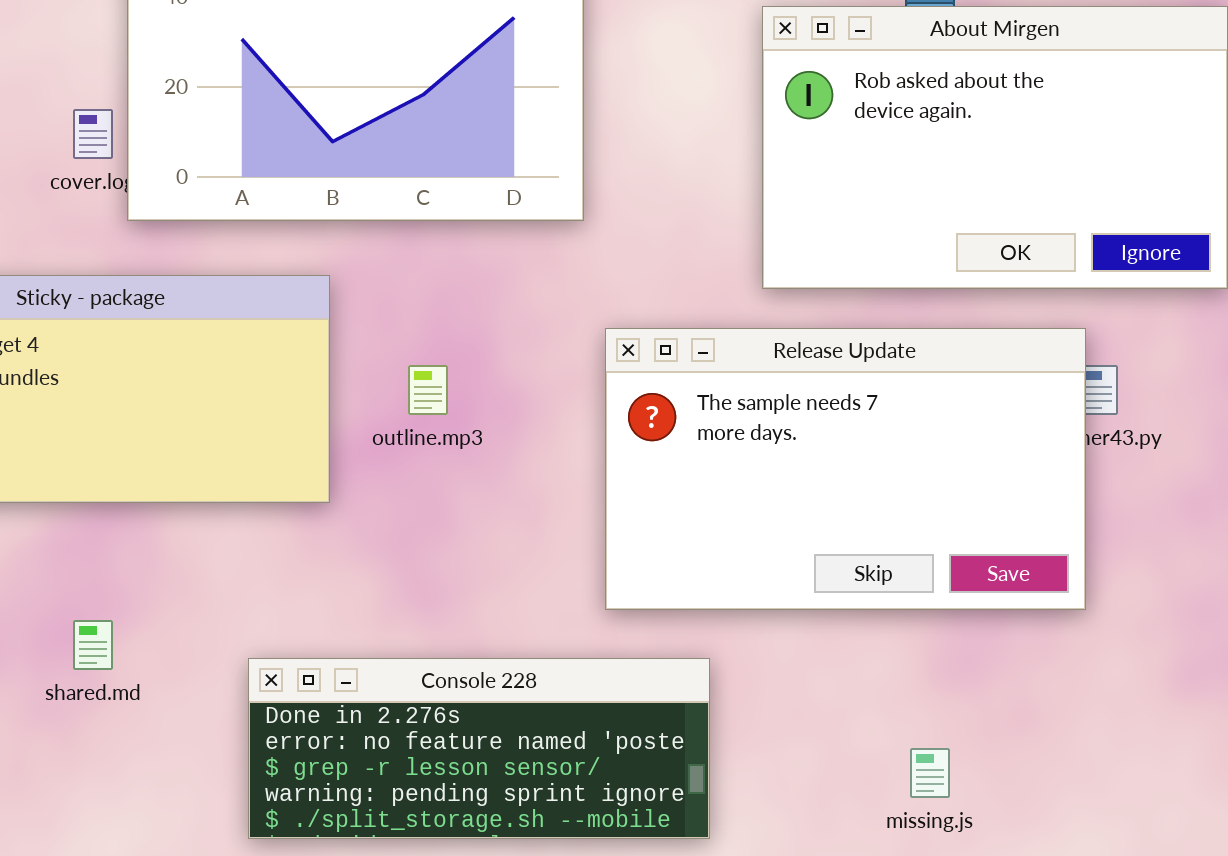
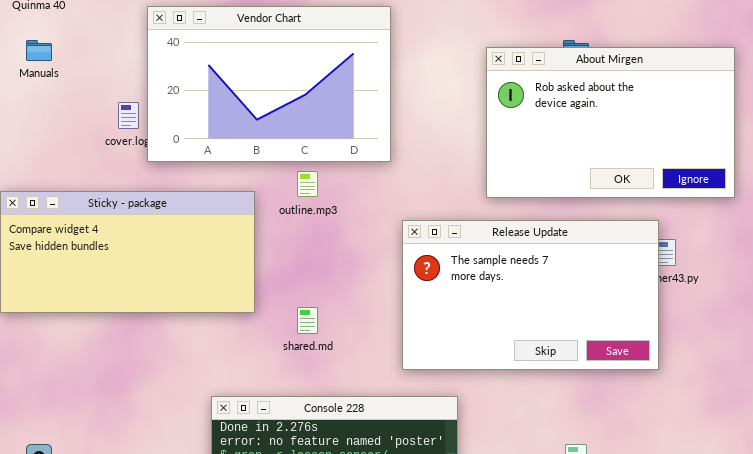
outline.mp3: [408,365,448,415] -> [297,171,318,197], moved
shared.md: [73,620,113,670] -> [297,307,318,334], moved

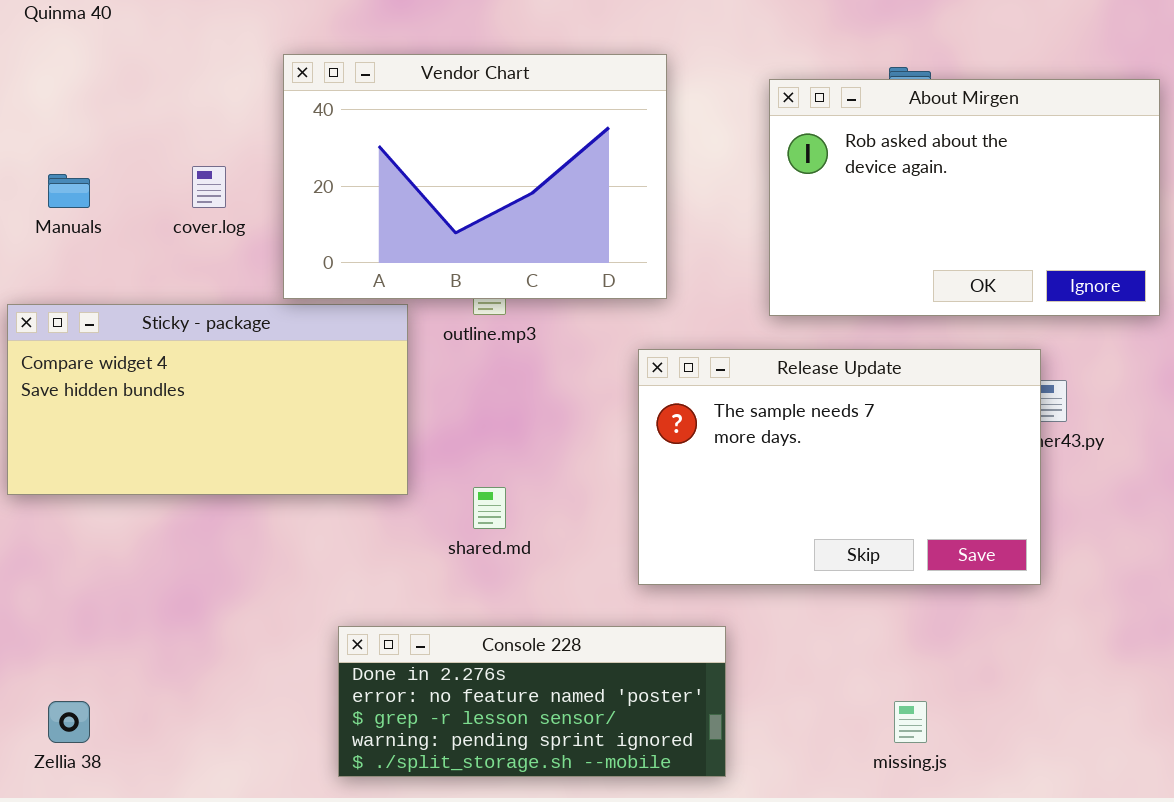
Vendor Chart: [147,6,391,162] -> [283,54,667,299], moved
Manuals: [26,40,52,61] -> [48,174,90,208], moved

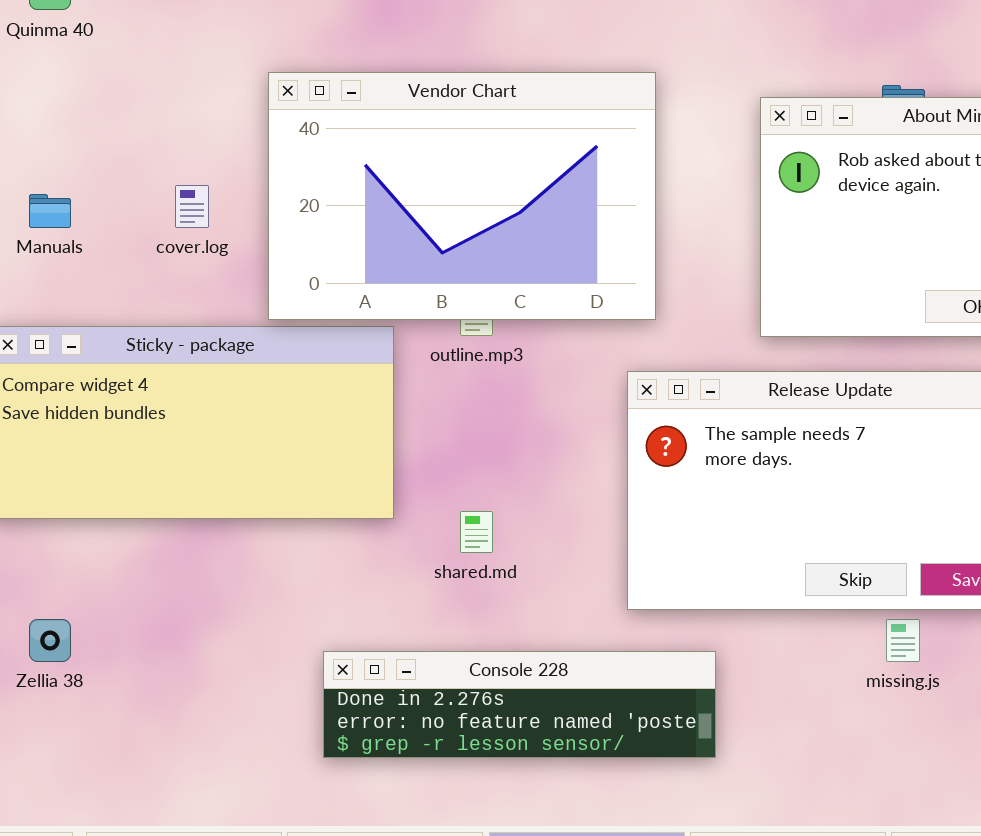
Console 228: [338,626,726,777] -> [323,651,716,758], resized
Zellia 38: [48,701,90,743] -> [29,619,71,662], moved
missing.js: [894,701,927,743] -> [886,619,920,662], moved

